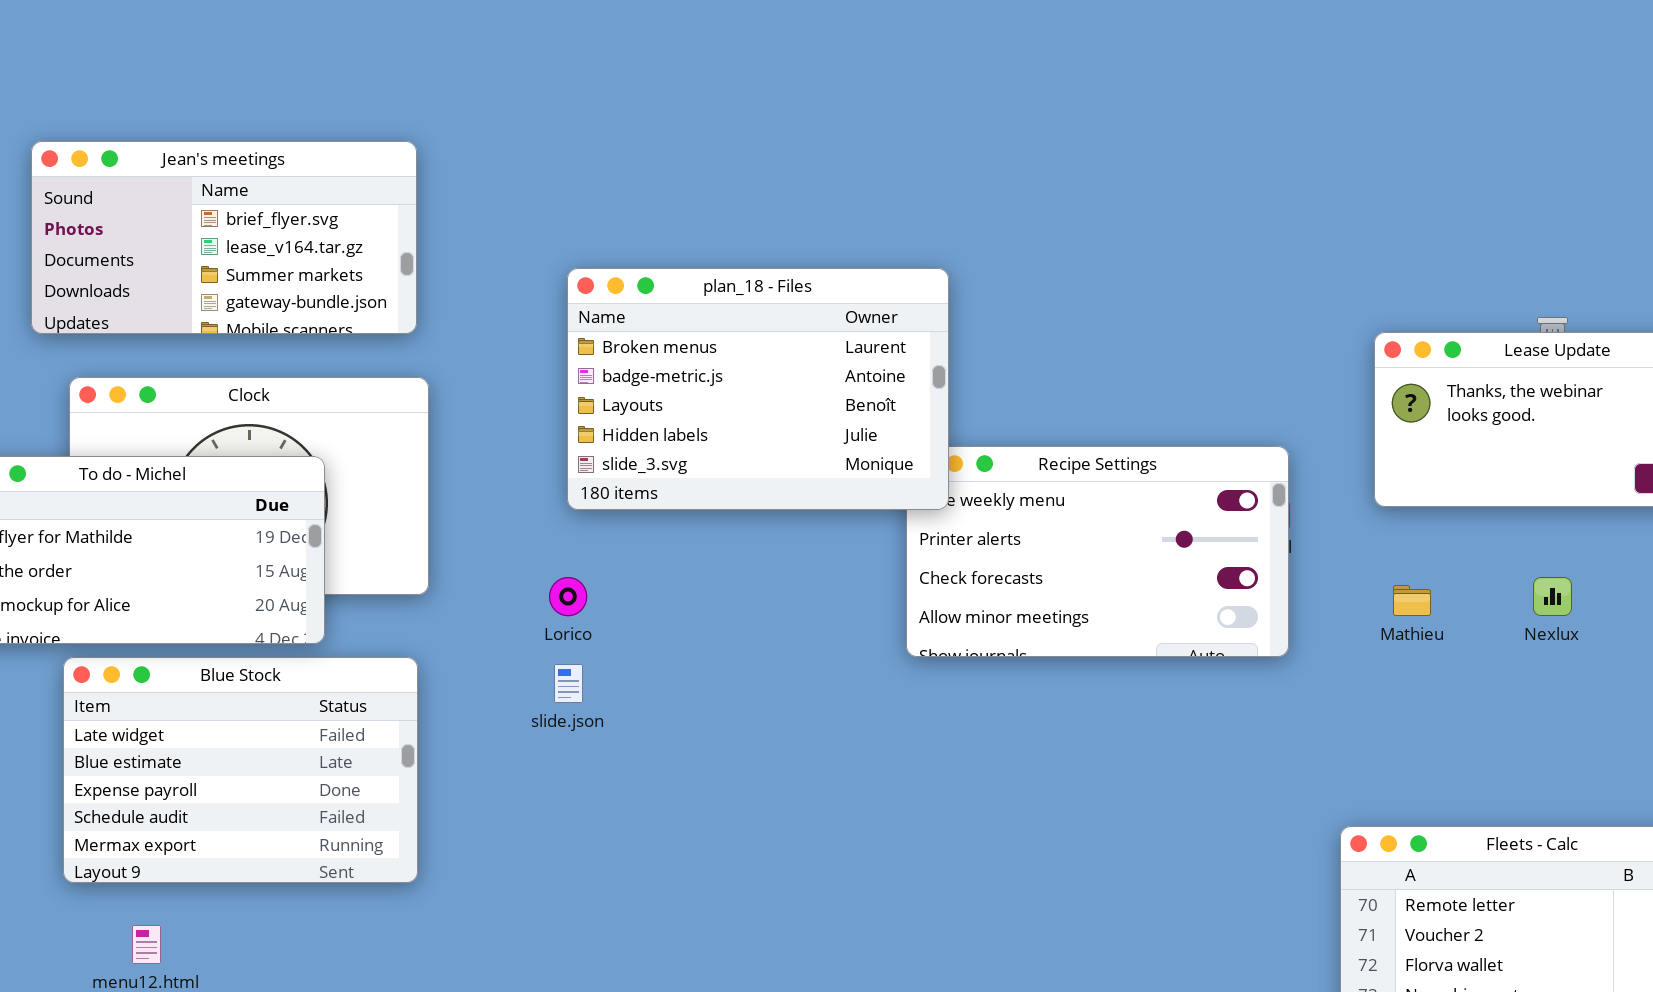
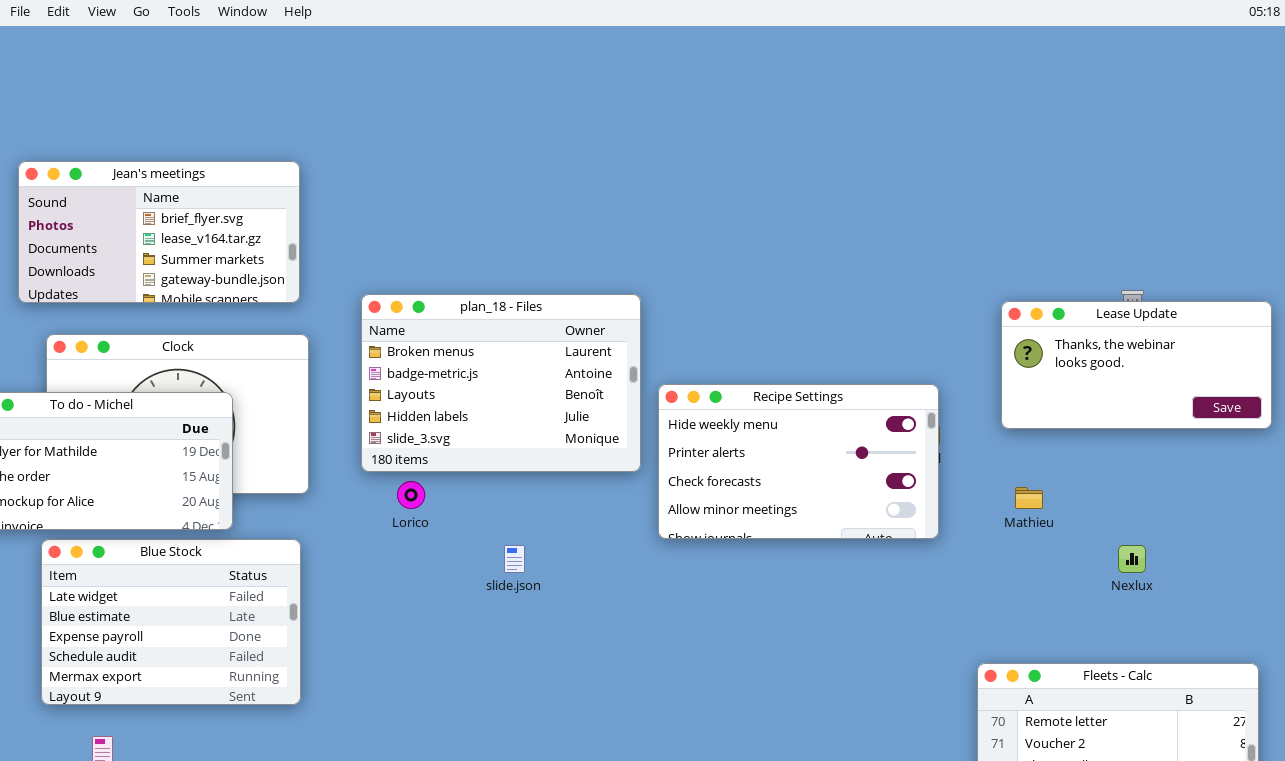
plan_18 - Files: [567,268,949,510] -> [361,294,641,472], moved
Nexlux: [1533,577,1572,616] -> [1118,545,1146,573], moved
slide.json: [554,664,583,703] -> [504,545,525,573], moved

